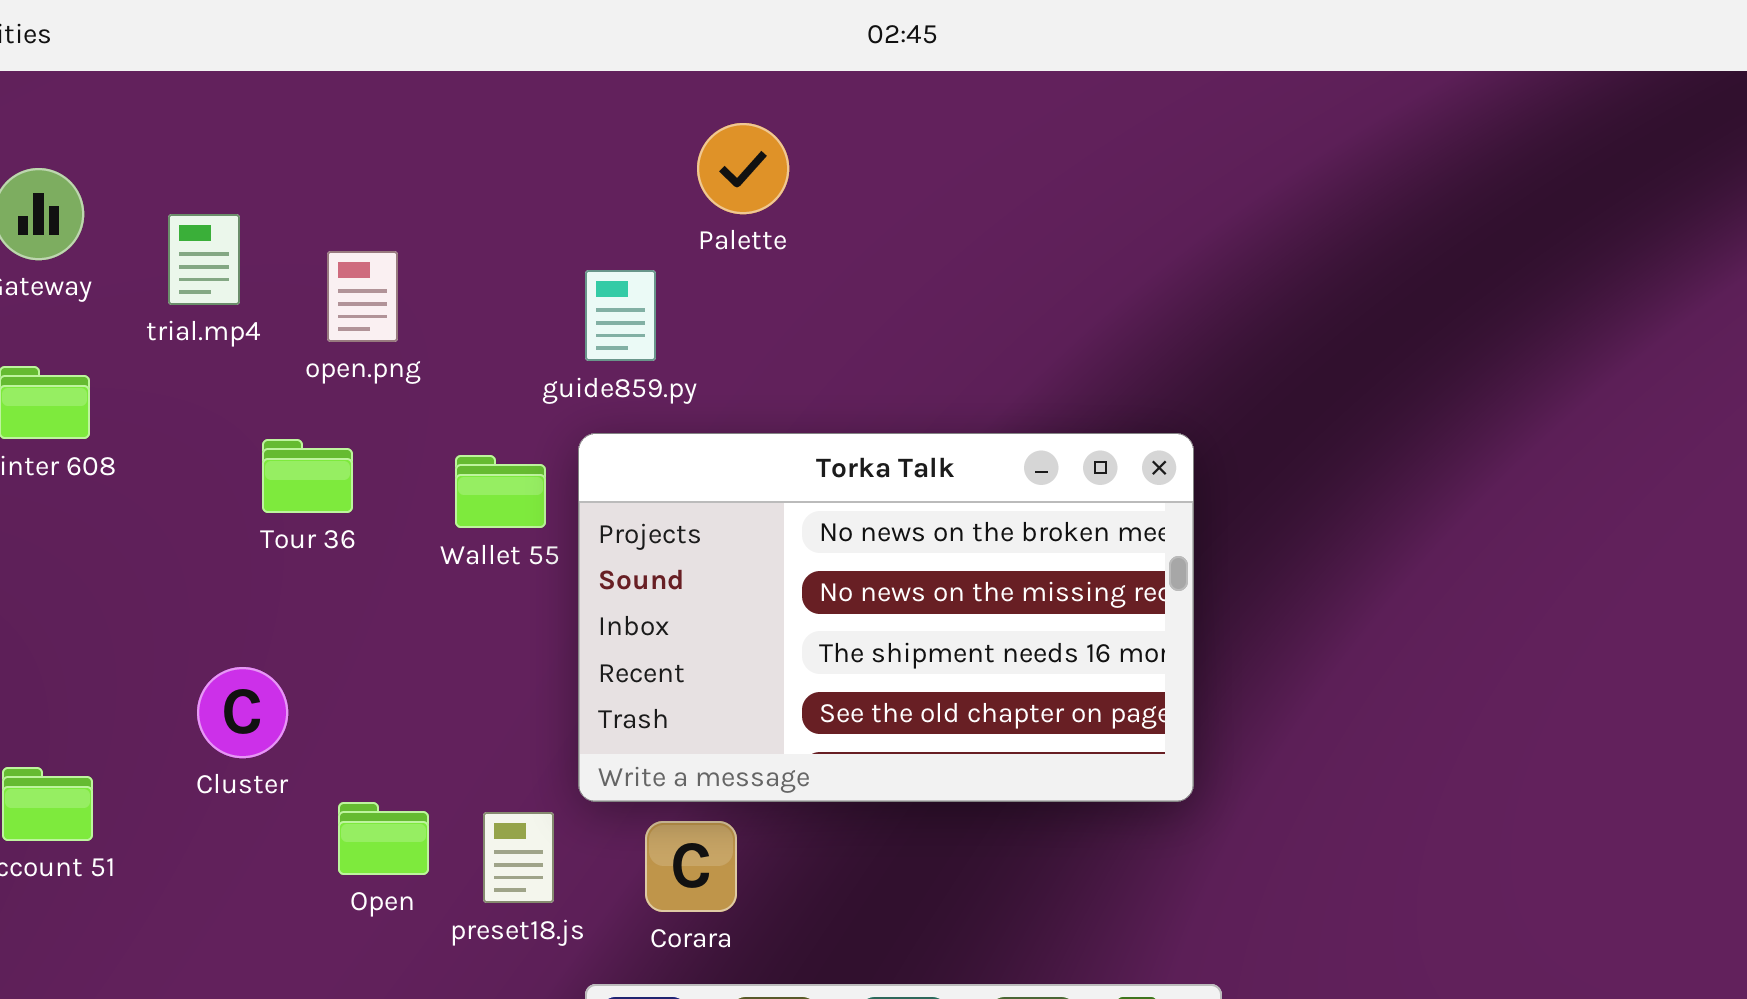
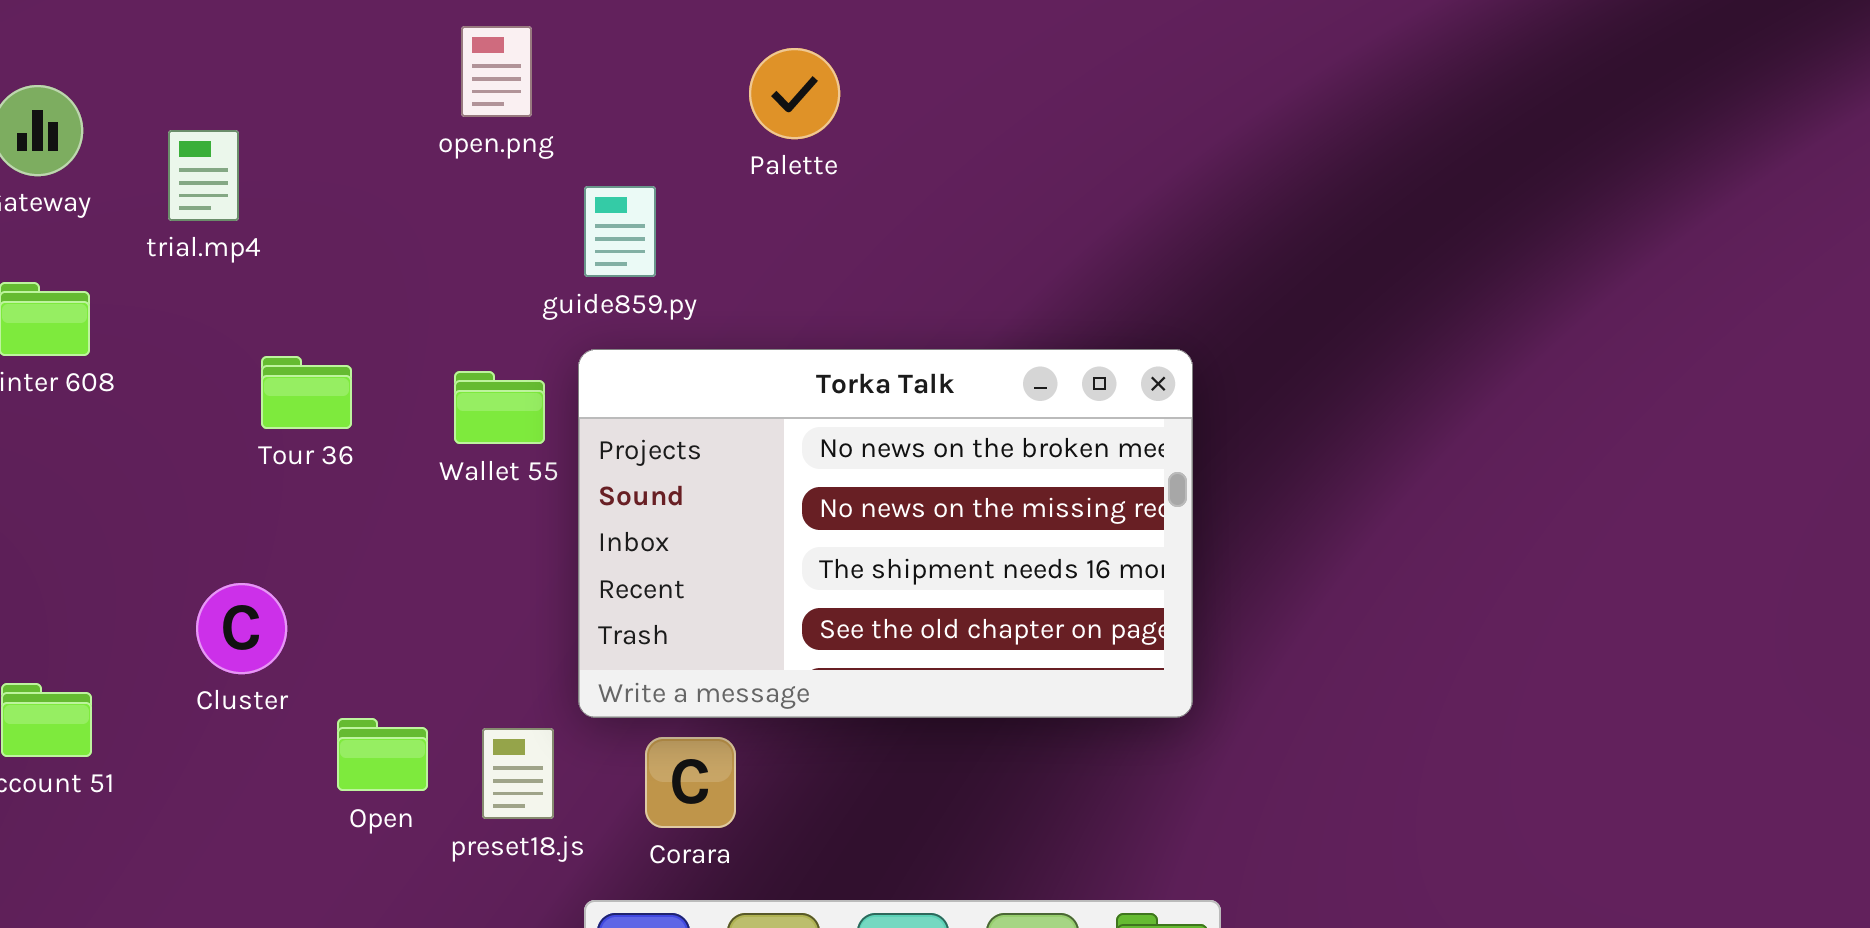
Palette: [697,123,789,214] -> [749,48,840,139], moved
open.png: [327,251,398,342] -> [461,26,532,117], moved

